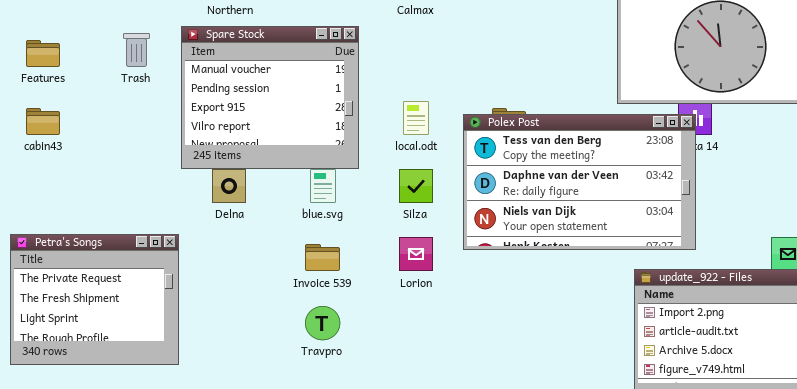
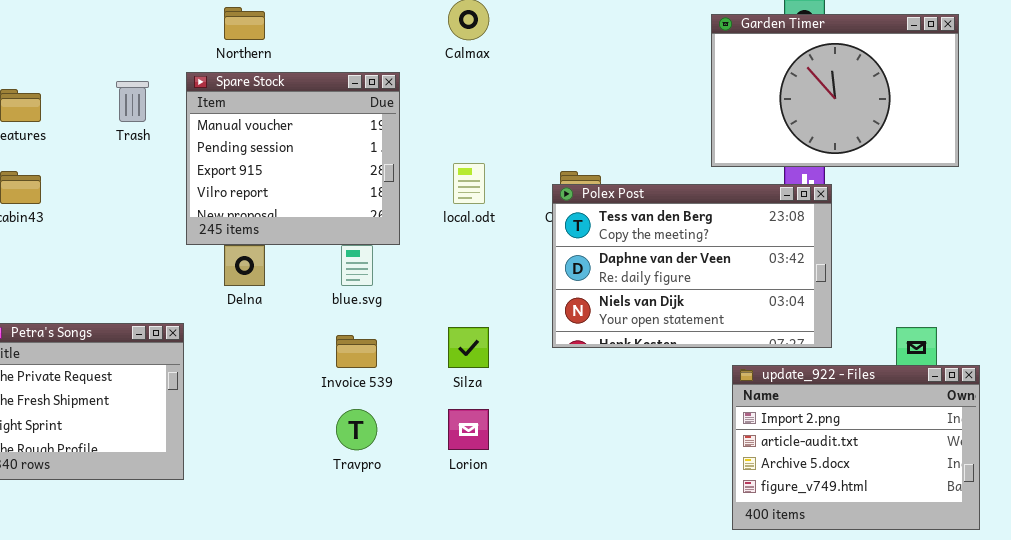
Polex Post: [463,114,696,250] -> [552,184,832,348], moved
Silza: [399,169,433,203] -> [448,327,489,368], moved
Lorion: [399,237,433,271] -> [448,409,489,450], moved

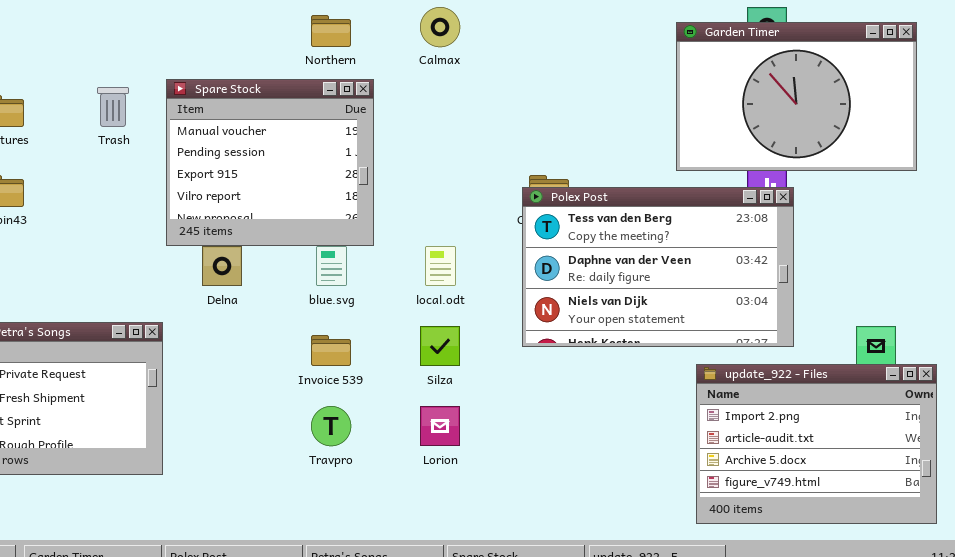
Northern: [224,7,265,40] -> [311,15,351,47], moved
local.odt: [453,163,485,204] -> [425,246,456,286], moved

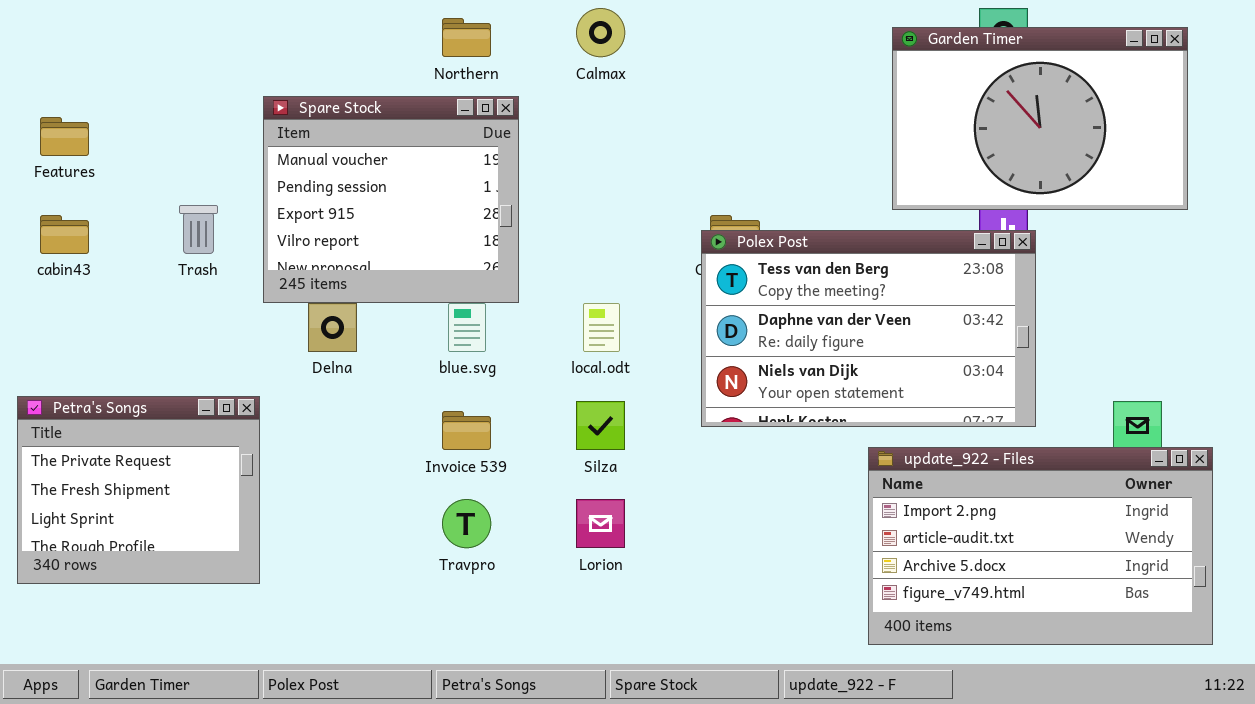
Trash: [97,87,129,127] -> [179,205,218,254], moved
update_922 - Files: [696,364,937,524] -> [868,447,1213,645], resized

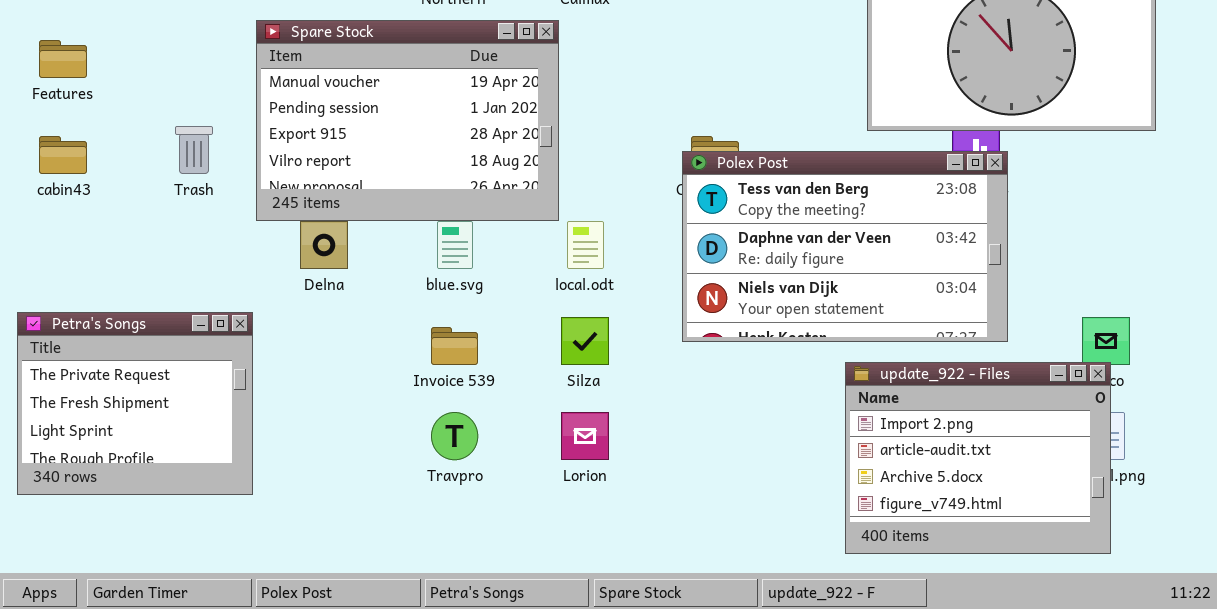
Spare Stock: [263,96,519,303] -> [256,20,559,221], resized
update_922 - Files: [868,447,1213,645] -> [845,362,1111,554], resized

